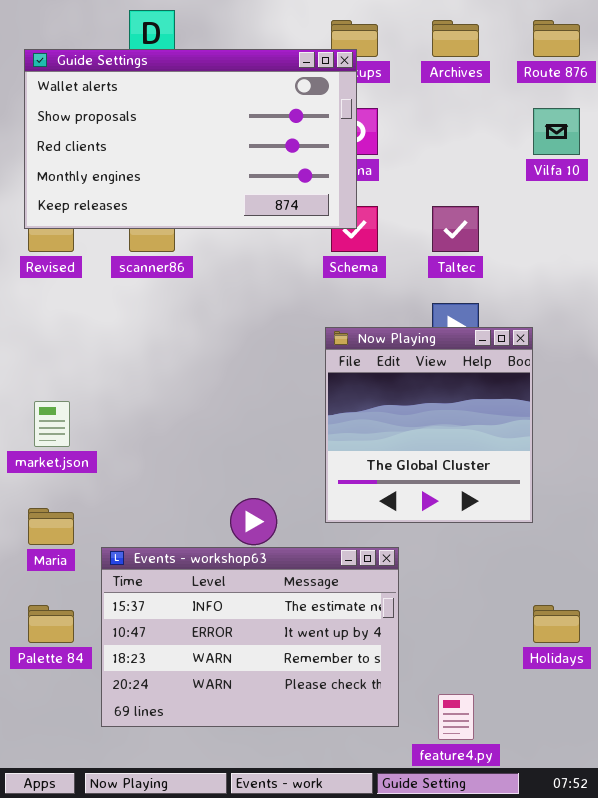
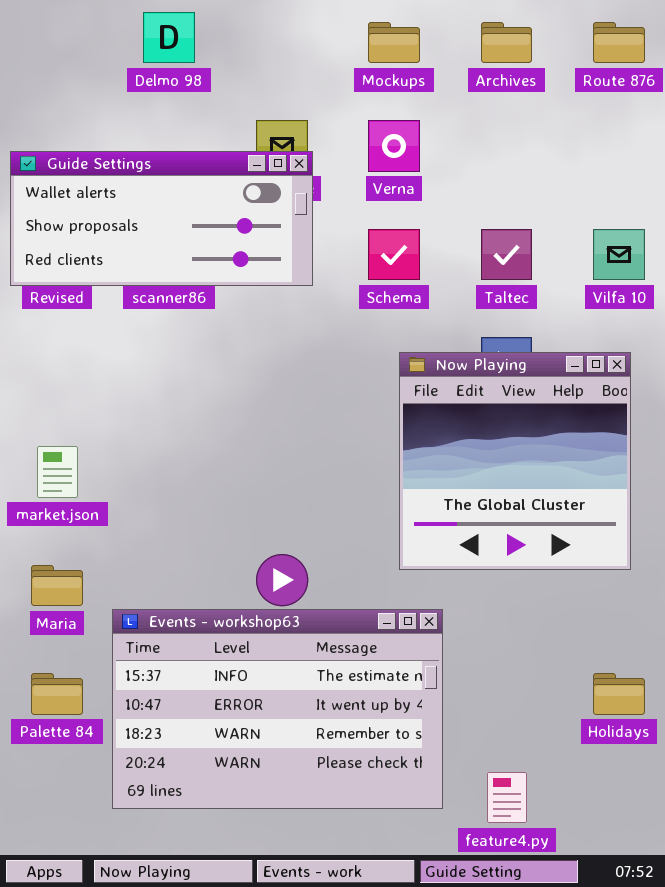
Guide Settings: [24,49,357,229] -> [10,151,313,286], moved, resized
Vilfa 10: [533,108,580,155] -> [593,229,645,280], moved
Now Playing: [325,327,533,523] -> [399,352,631,570], moved

